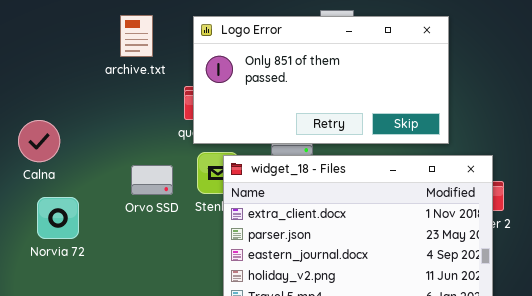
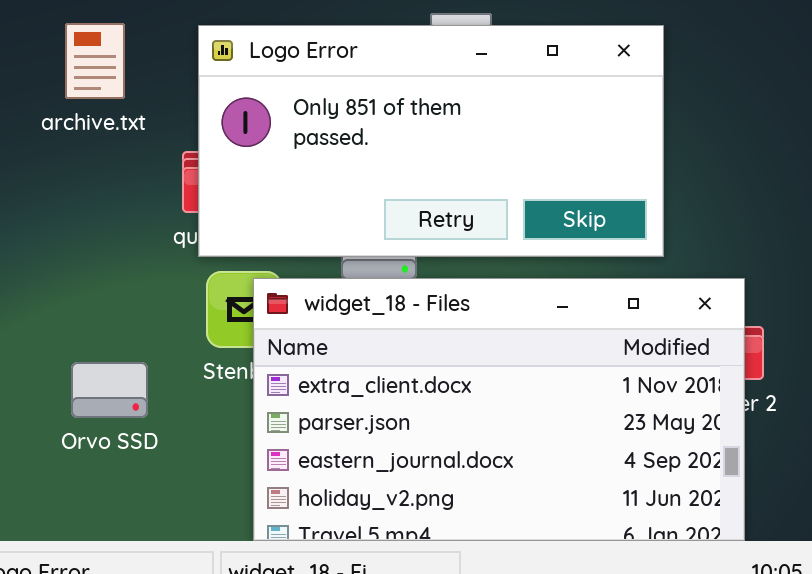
Orvo SSD: [131,165,173,195] -> [71,362,148,418], moved

